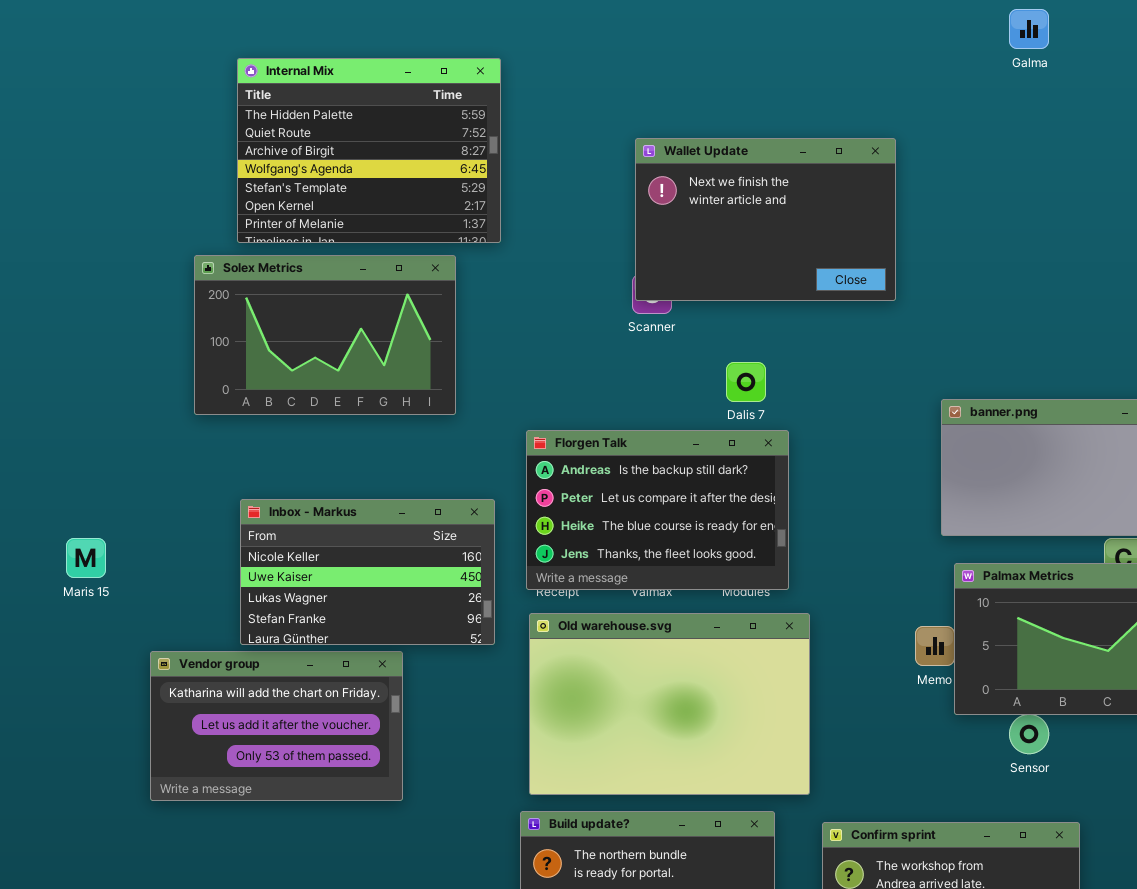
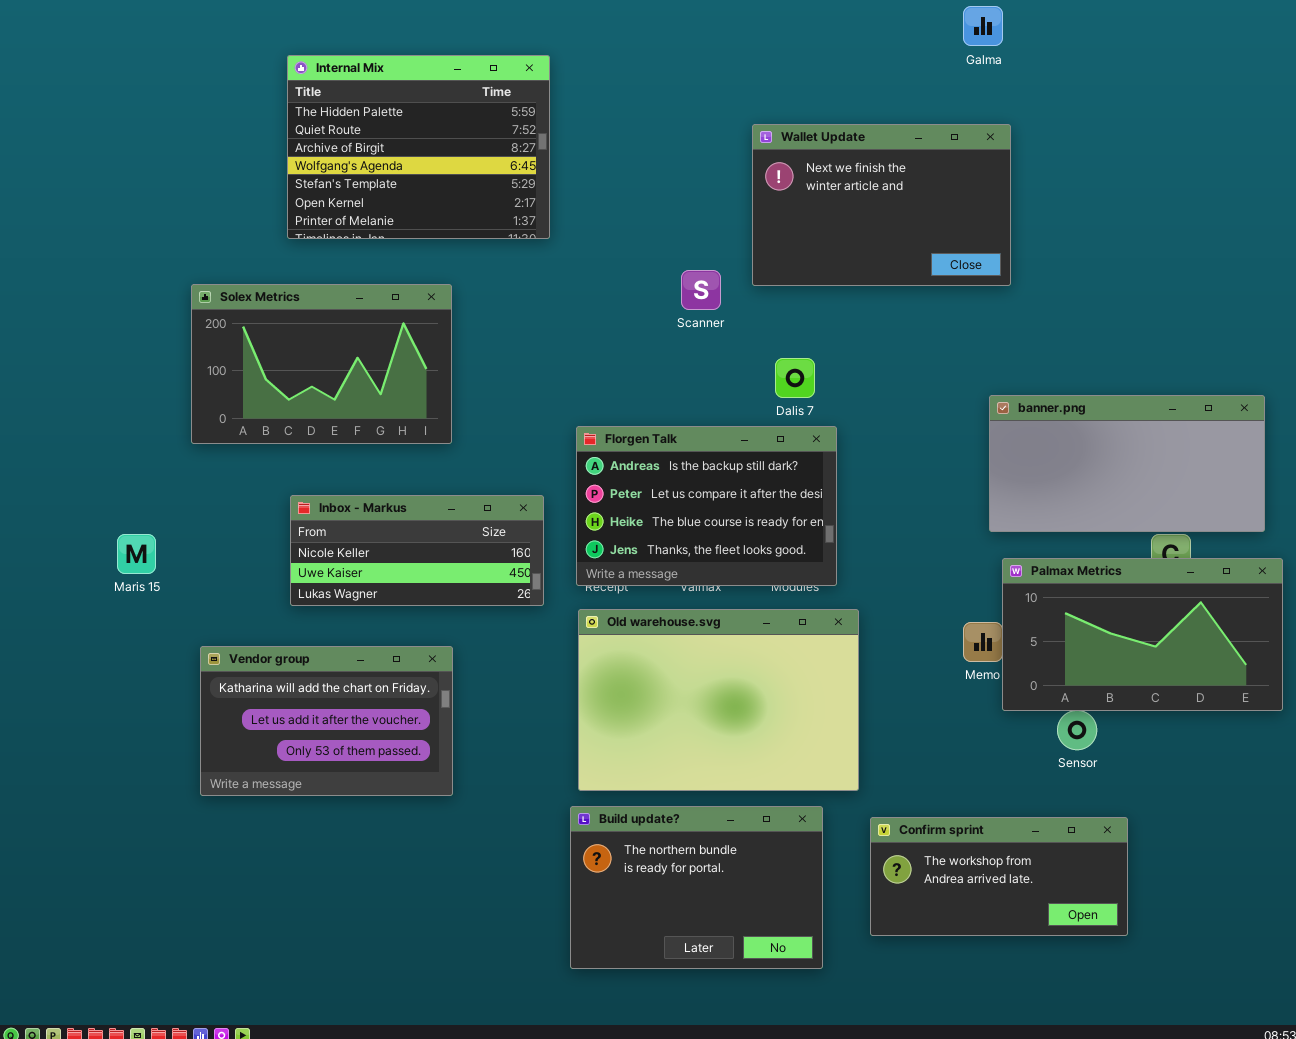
Galma: [1009,9,1049,49] -> [963,6,1003,46], moved
Wallet Update: [635,138,896,301] -> [752,124,1011,286], moved
Solex Metrics: [194,255,456,415] -> [191,284,452,444], moved
Inbox - Markus: [240,499,495,645] -> [290,495,544,606], resized

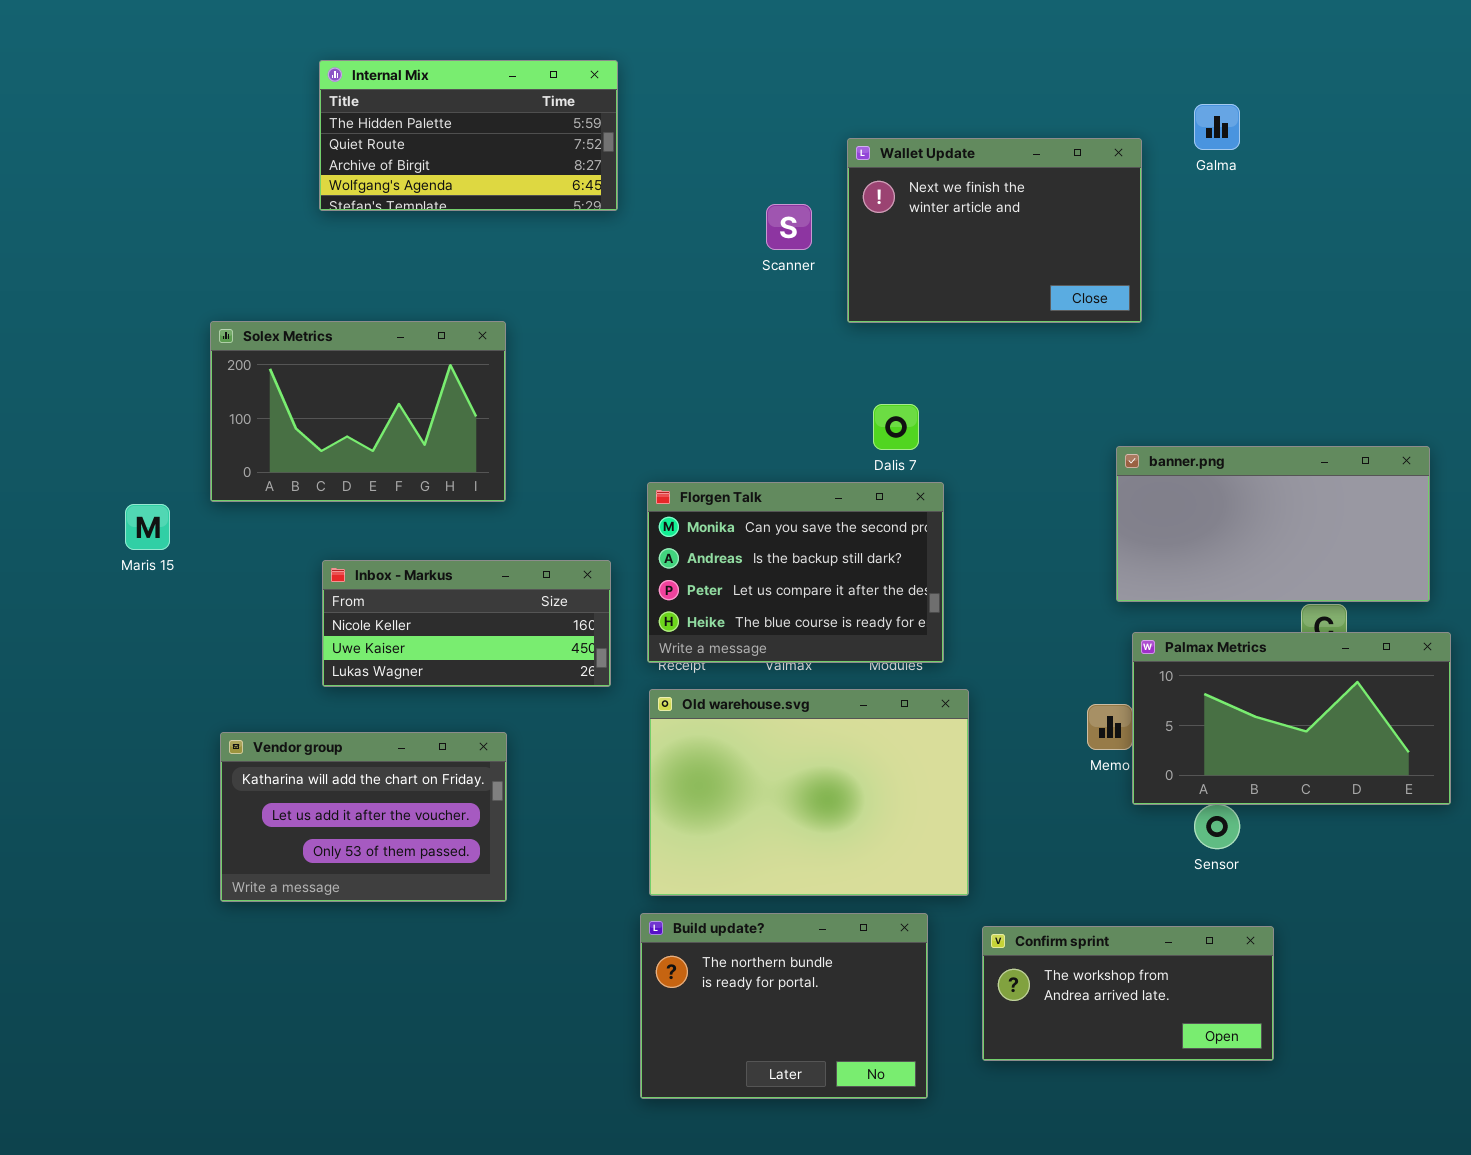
Galma: [963,6,1003,46] -> [1194,104,1240,150], moved
Internal Mix: [287,55,550,239] -> [319,60,618,211], resized
Scanner: [681,270,721,310] -> [766,204,812,250], moved
Florgen Talk: [576,426,837,586] -> [647,482,944,663], scrolled up 1 row
Maris 15: [117,534,156,574] -> [125,504,170,550], moved

